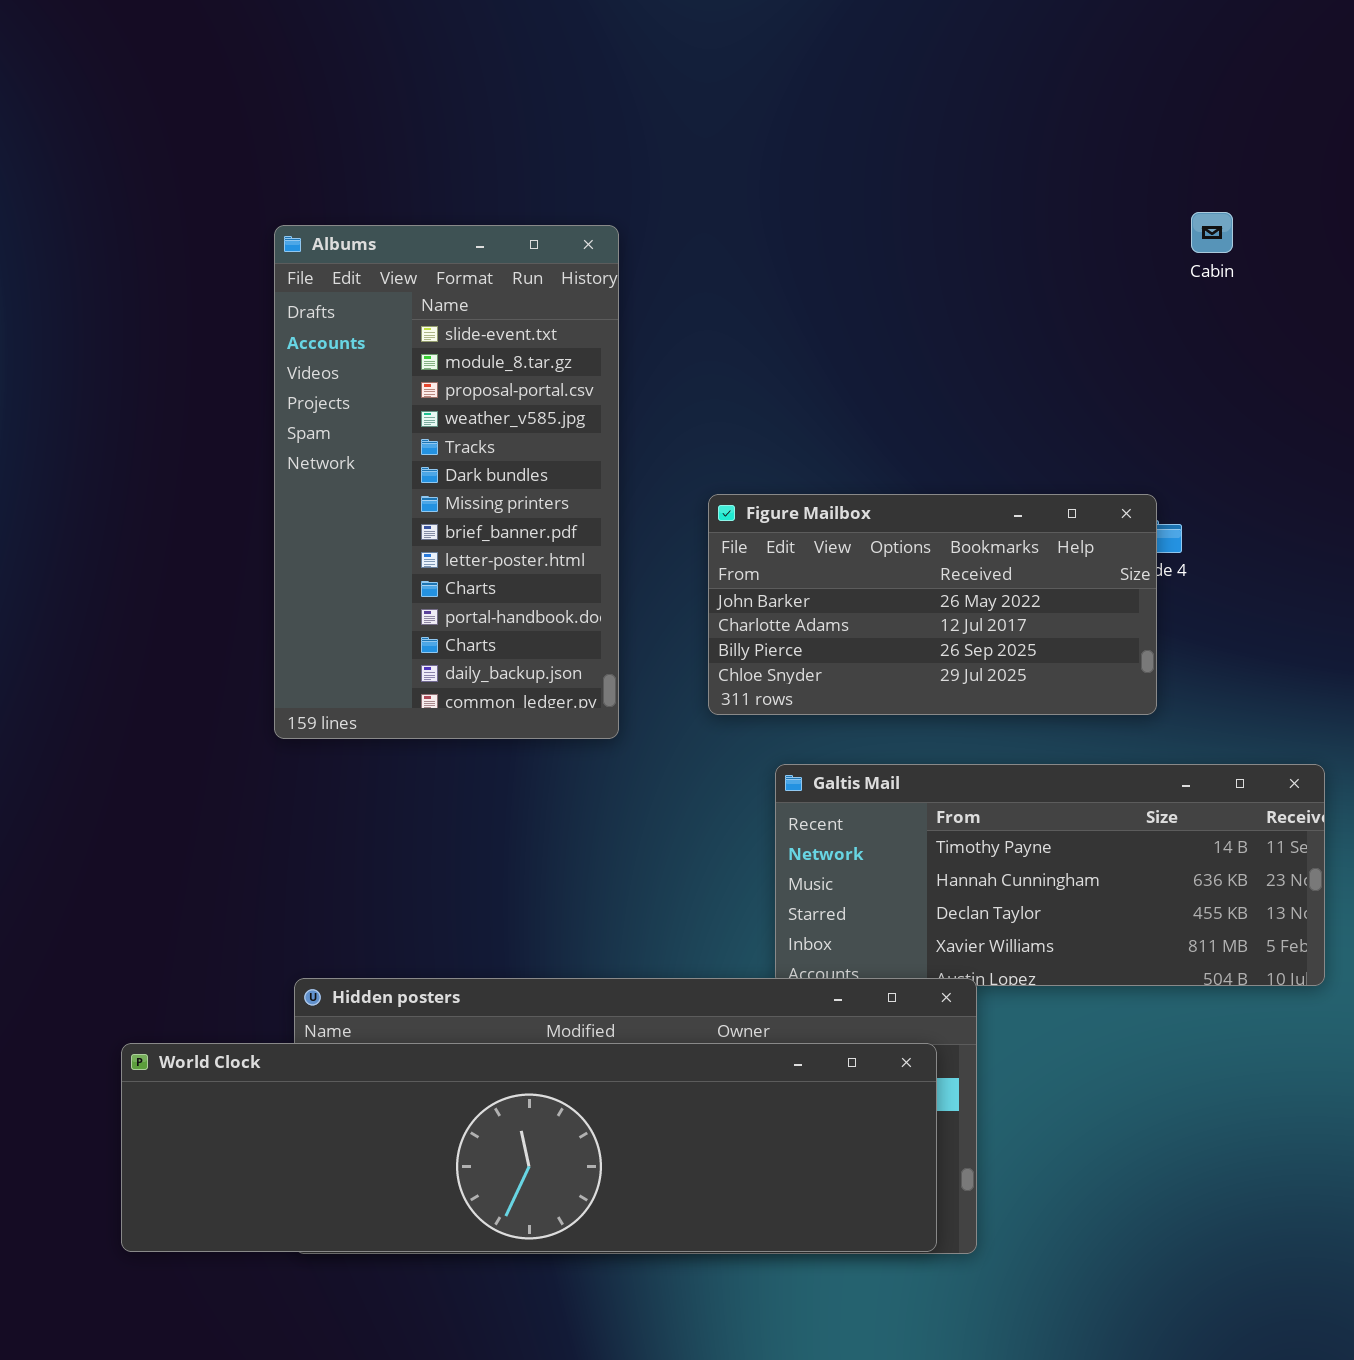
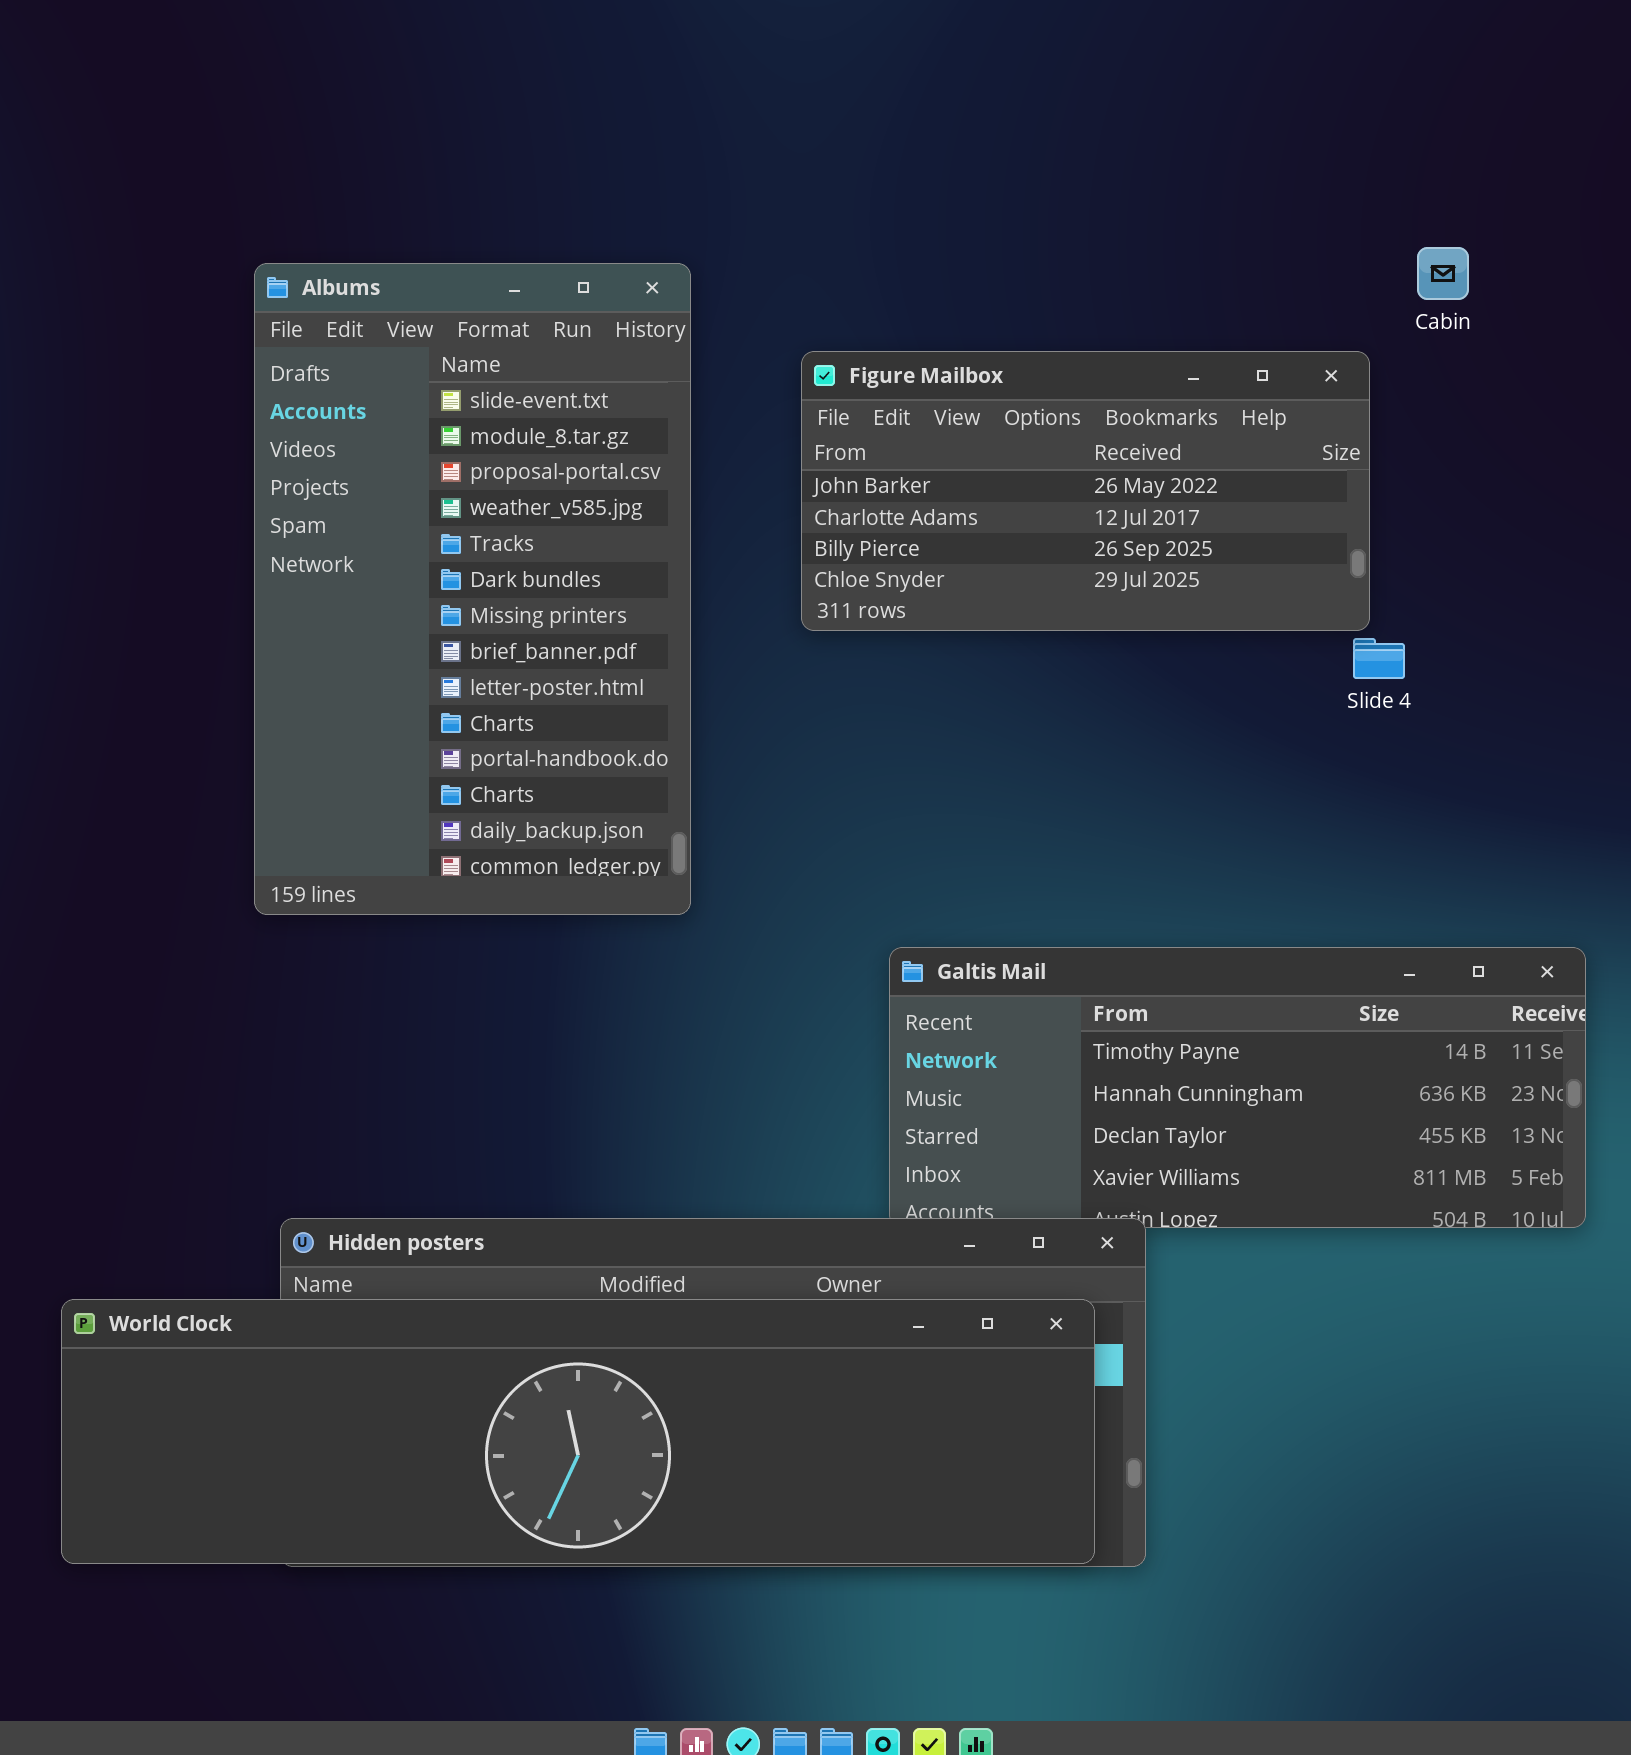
Figure Mailbox: [708,494,1157,715] -> [801,351,1370,631], moved

